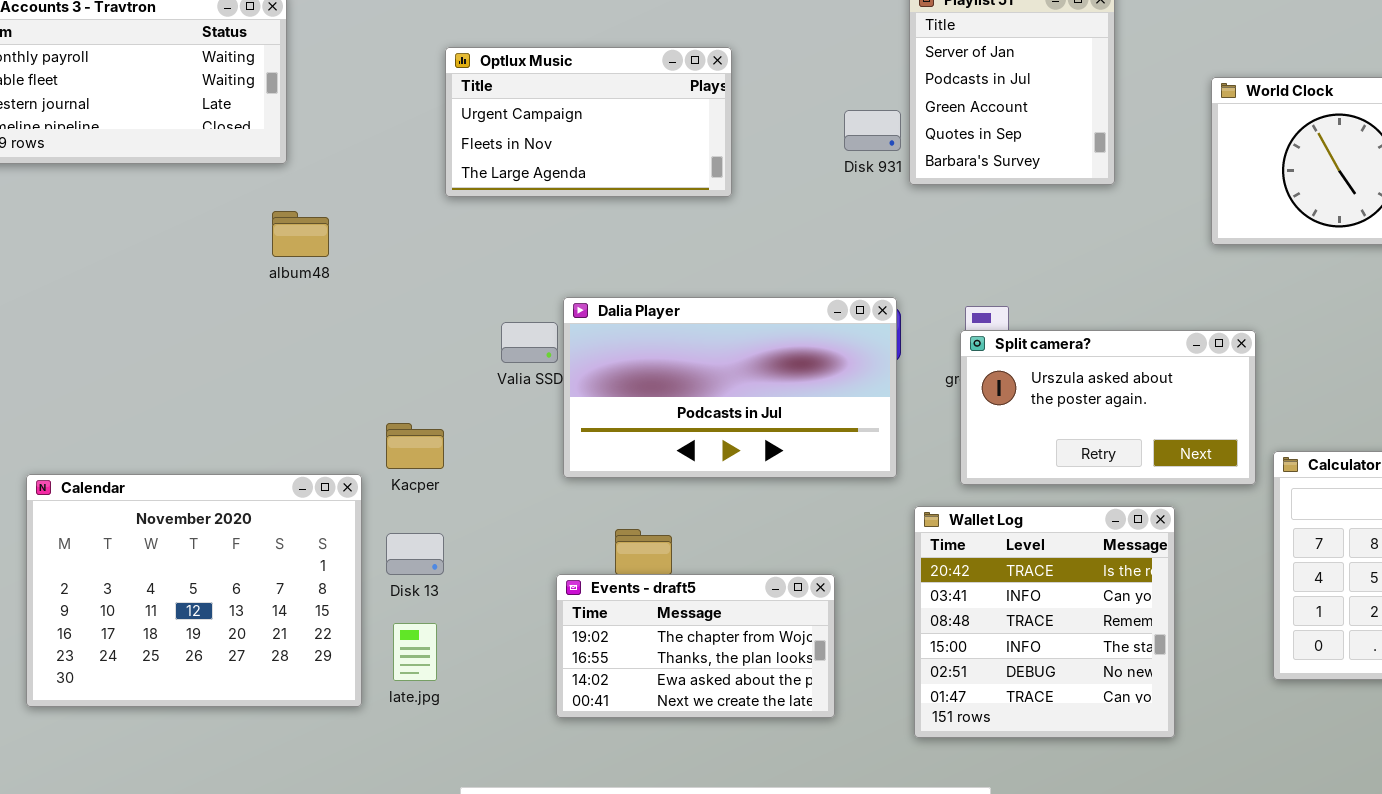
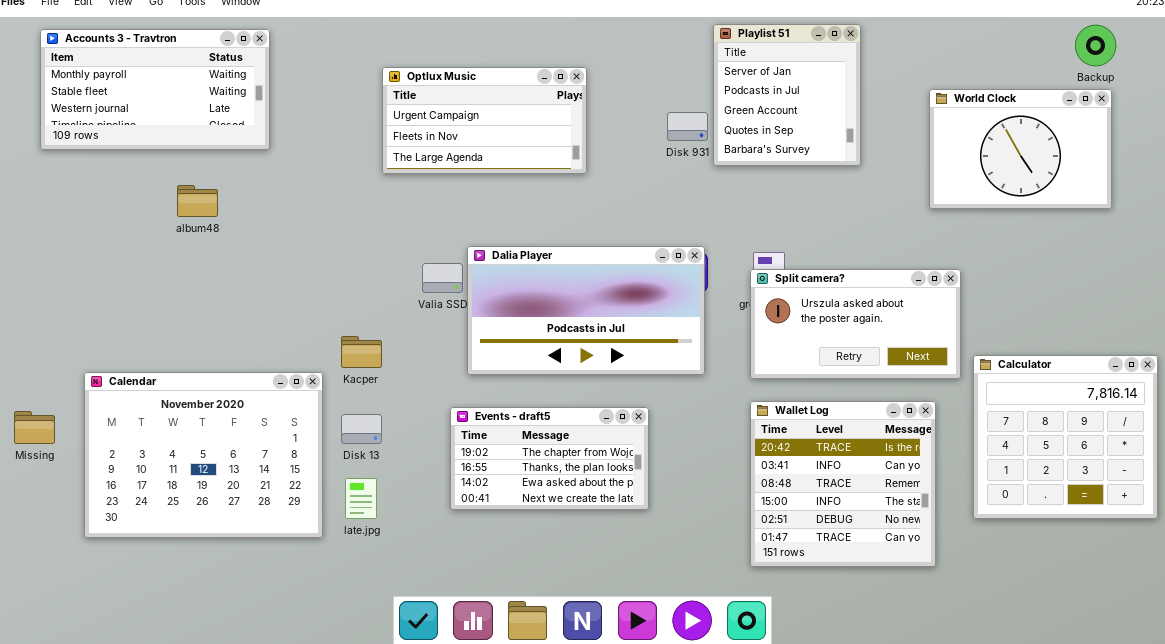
album48: [272,211,329,257] -> [177,185,218,217], moved
Wallet Log: [914,506,1175,738] -> [750,401,936,567], moved
Events - draft5: [556,574,835,718] -> [450,407,649,510], moved

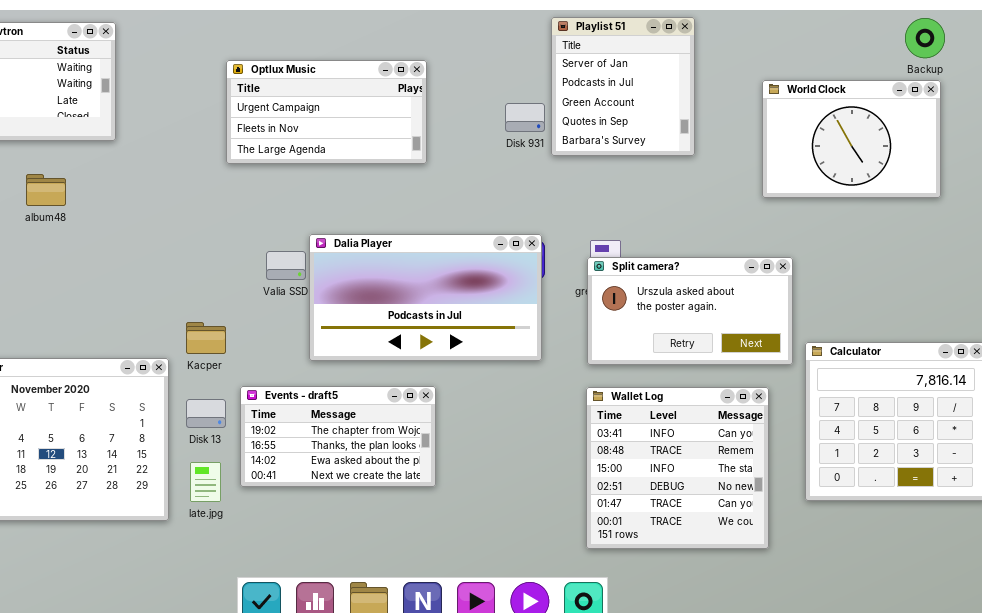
Wallet Log: [750,401,936,567] -> [586,387,769,549], scrolled down 1 row
Events - draft5: [450,407,649,510] -> [240,386,436,487], moved

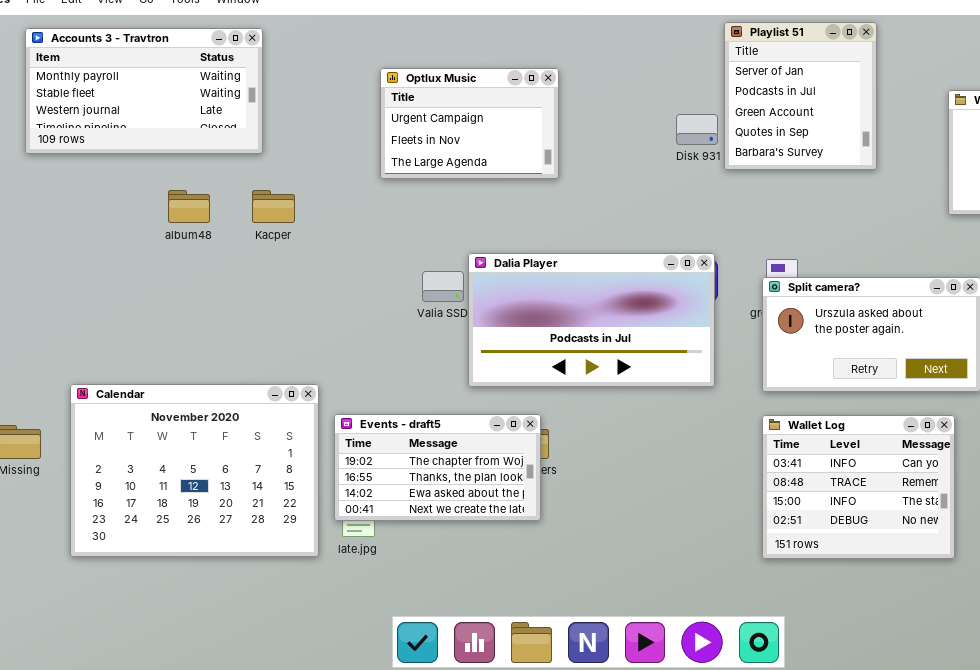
Optlux Music: [226,60,427,164] -> [380,68,559,179], resized
Kacper: [186,322,226,354] -> [252,190,295,223], moved
Events - draft5: [240,386,436,487] -> [334,414,541,521], moved
Wallet Log: [586,387,769,549] -> [762,415,955,559], resized

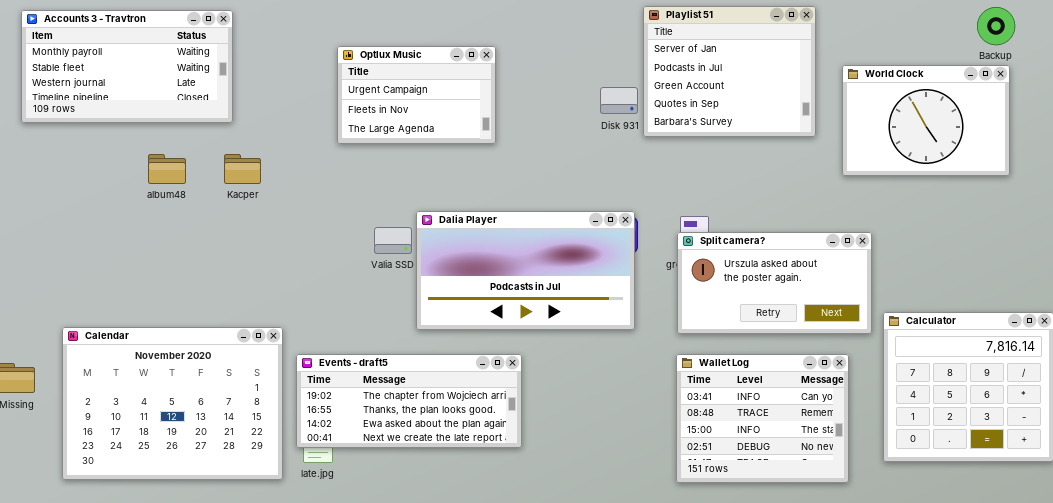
Playlist 51: [724,22,877,170] -> [643,6,816,137], resized
Events - draft5: [334,414,541,521] -> [296,354,522,448], resized

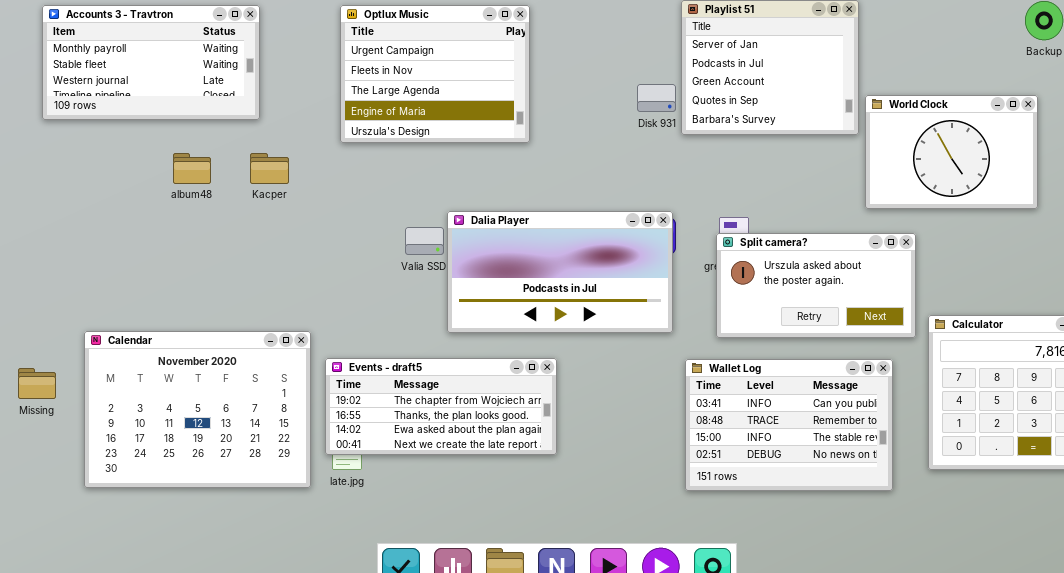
Optlux Music: [337,46,496,144] -> [340,5,530,143], resized
World Clock: [842,65,1010,176] -> [865,95,1038,209], moved
Wallet Log: [676,354,849,483] -> [685,359,893,491], resized

